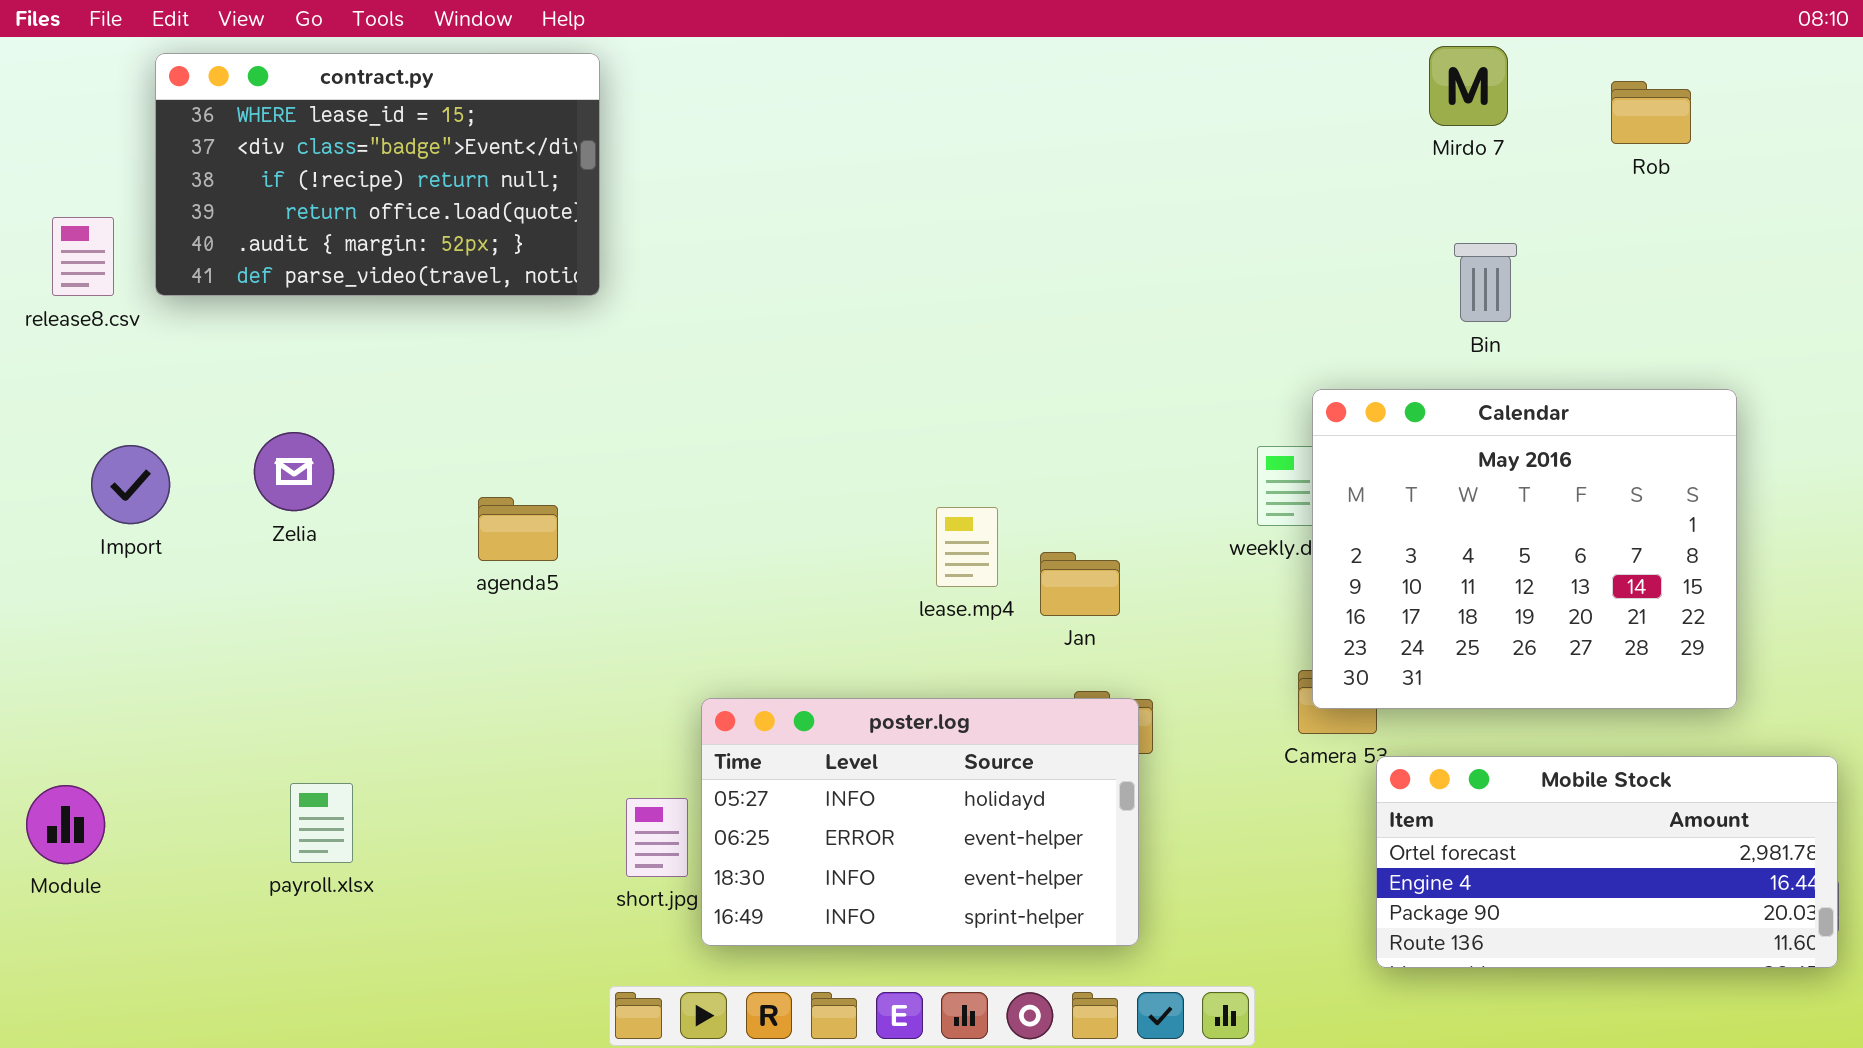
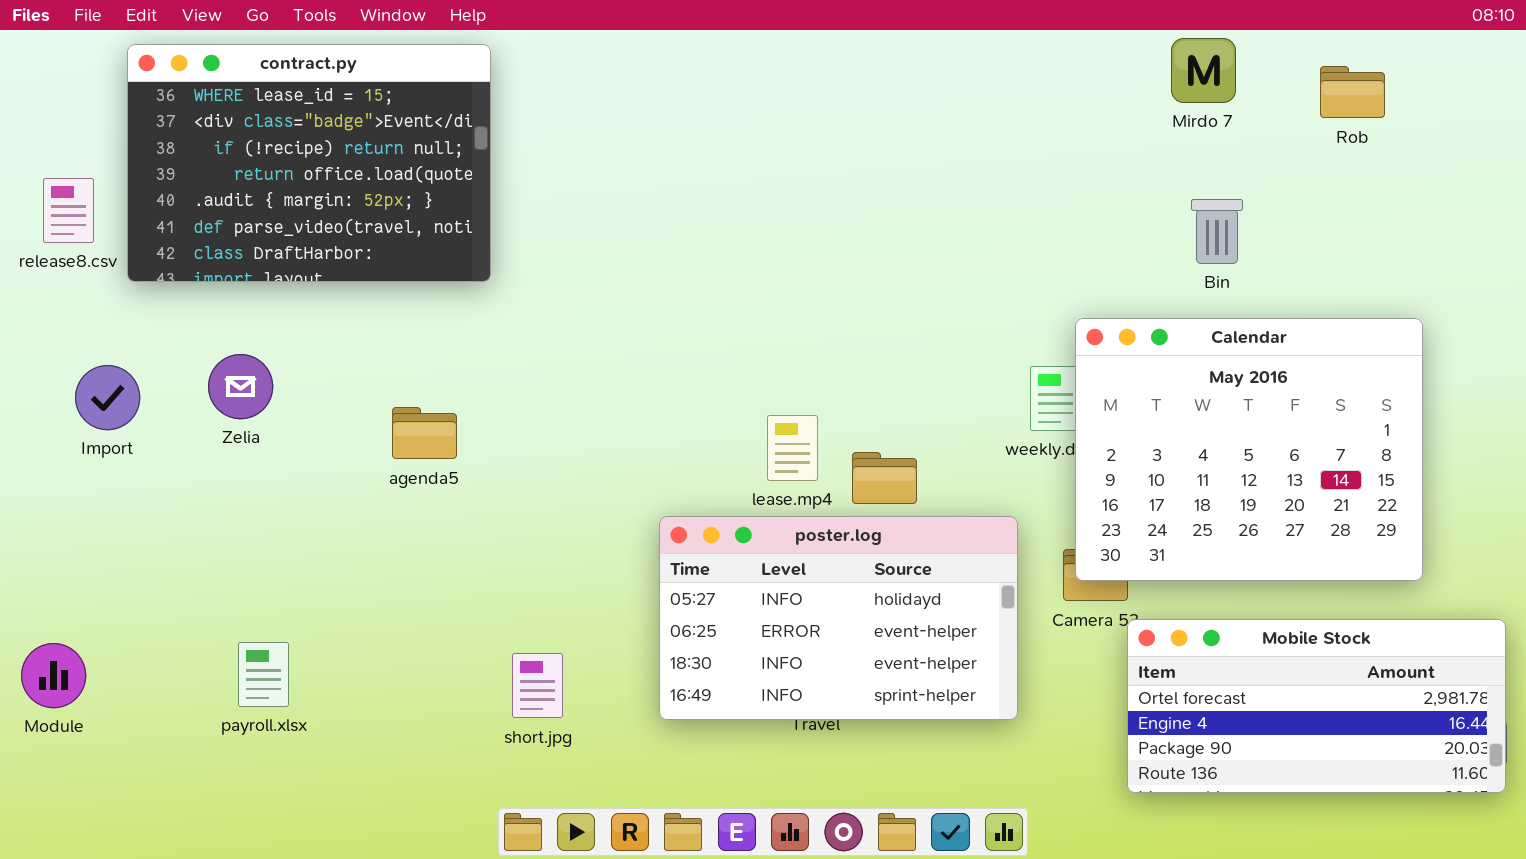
contract.py: [155,53,600,296] -> [127,44,491,282], resized
poster.log: [701,698,1139,946] -> [659,516,1018,720], moved

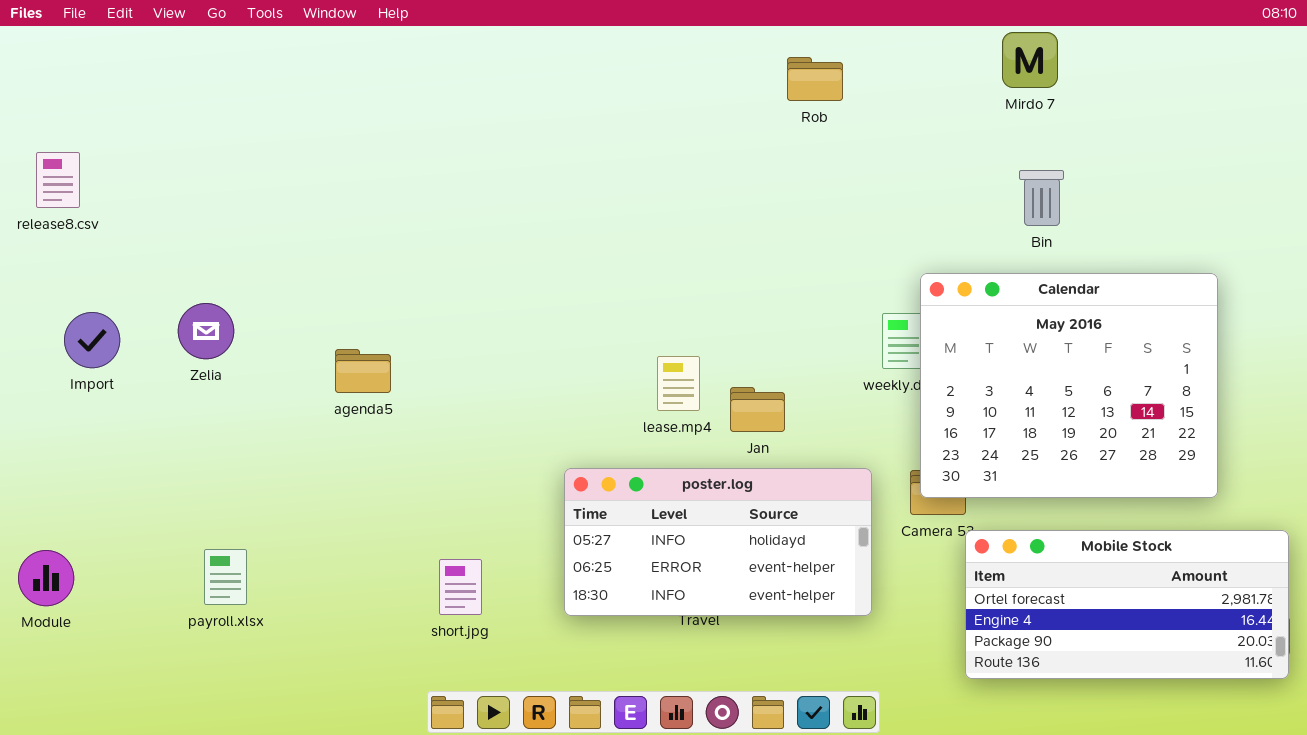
contract.py: [127,44,491,282] -> none, closed
Rob: [1320,66,1385,118] -> [787,57,843,101], moved
poster.log: [659,516,1018,720] -> [564,468,872,616], resized

